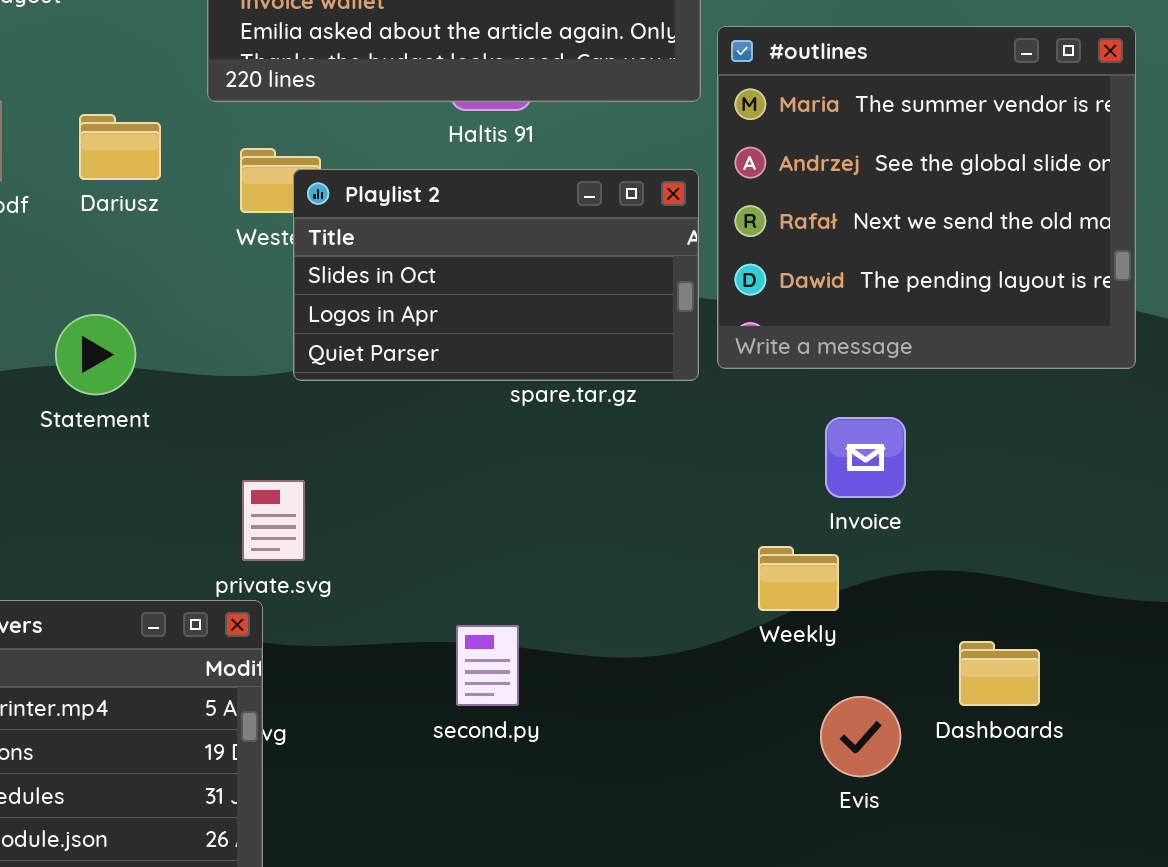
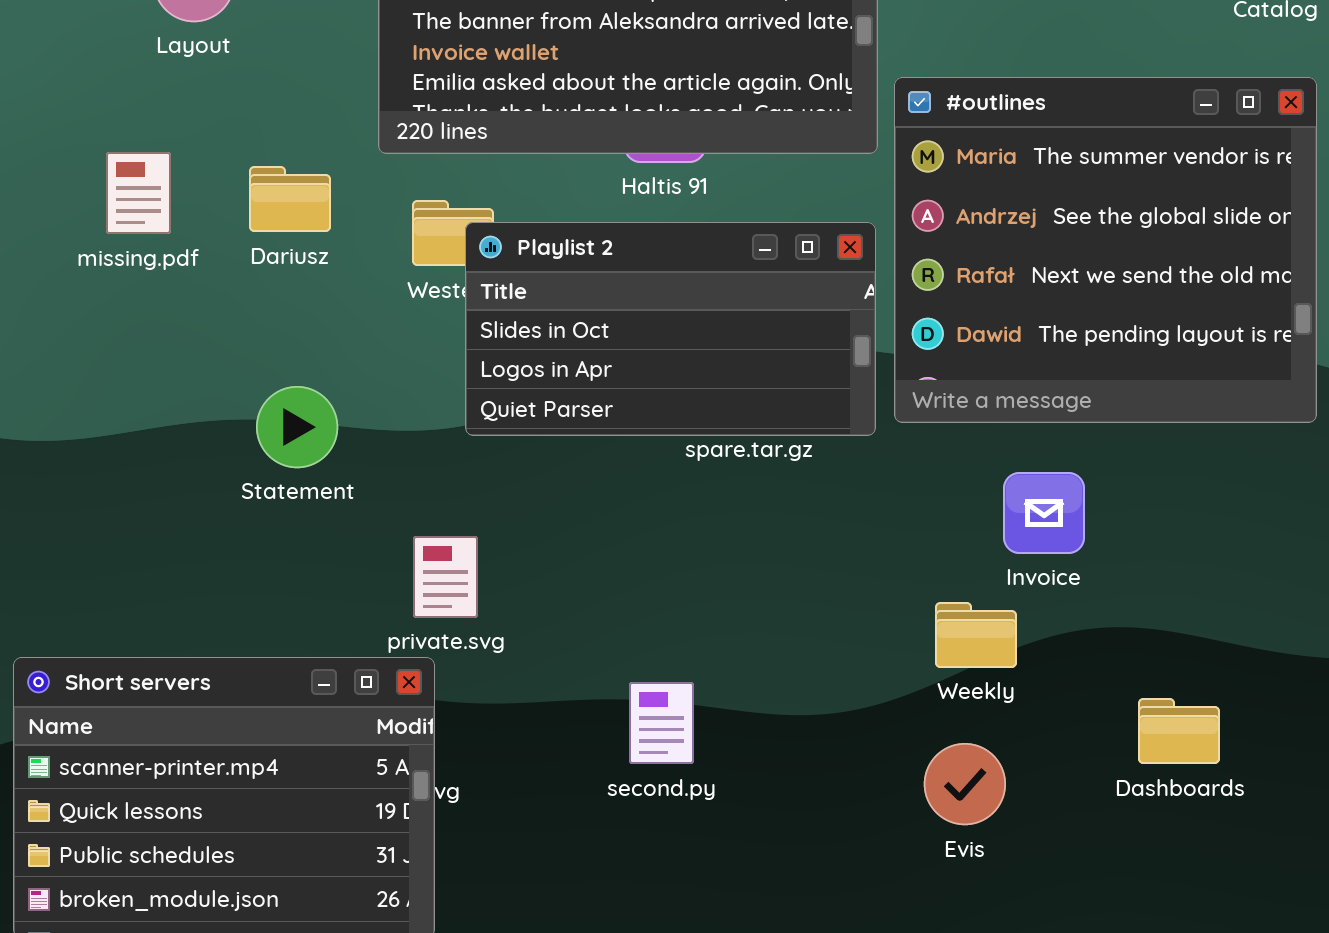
Statement: [55,314,136,395] -> [256,386,338,468], moved
Evis: [820,696,901,777] -> [924,743,1006,825], moved

